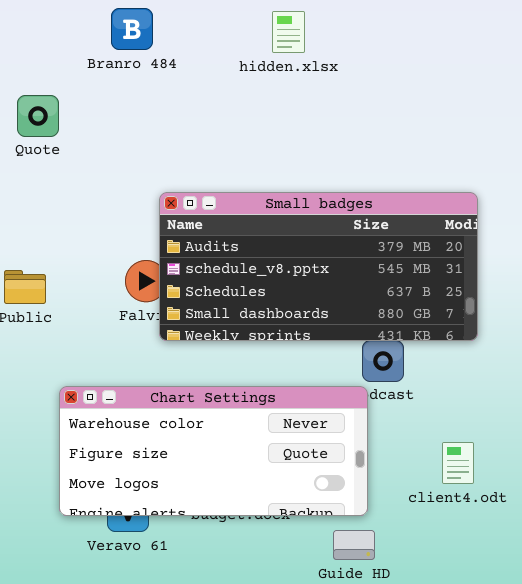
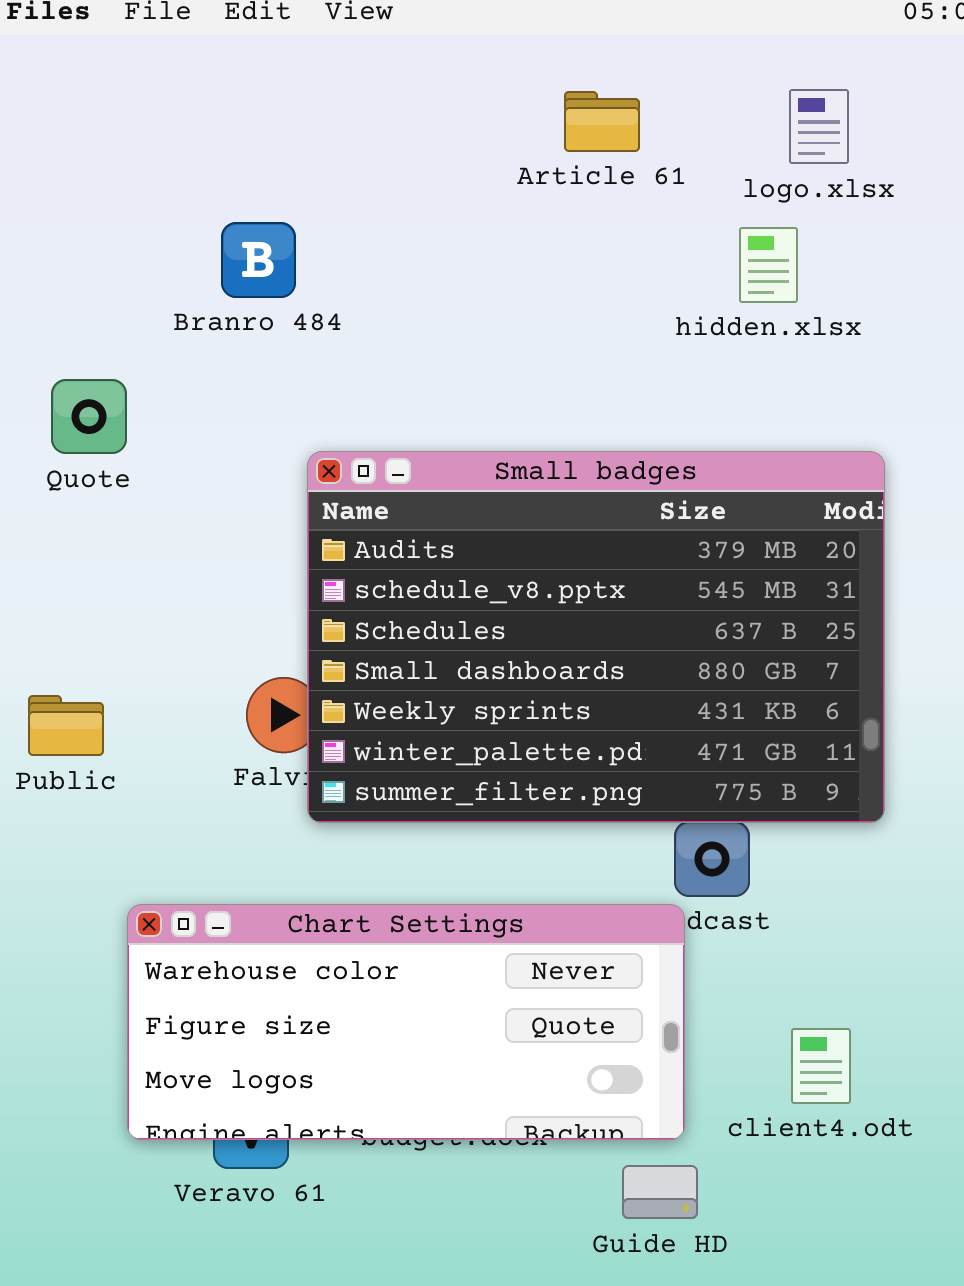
hidden.xlsx: [272,11,305,53] -> [739,227,798,303], moved
Small badges: [159,192,478,341] -> [307,451,885,823], resized
client4.odt: [442,442,474,484] -> [791,1028,851,1104], moved

